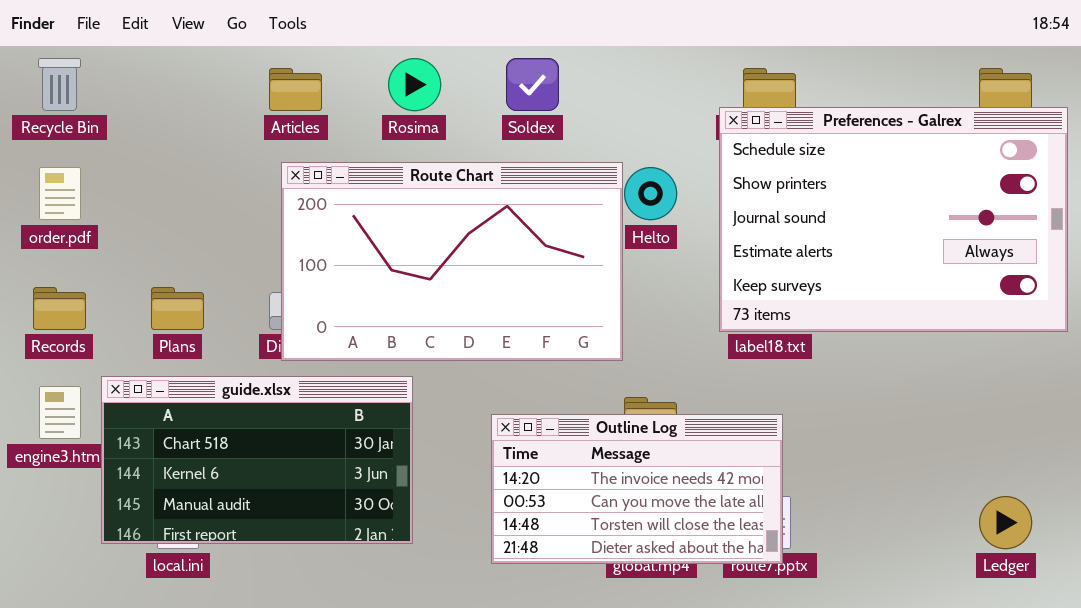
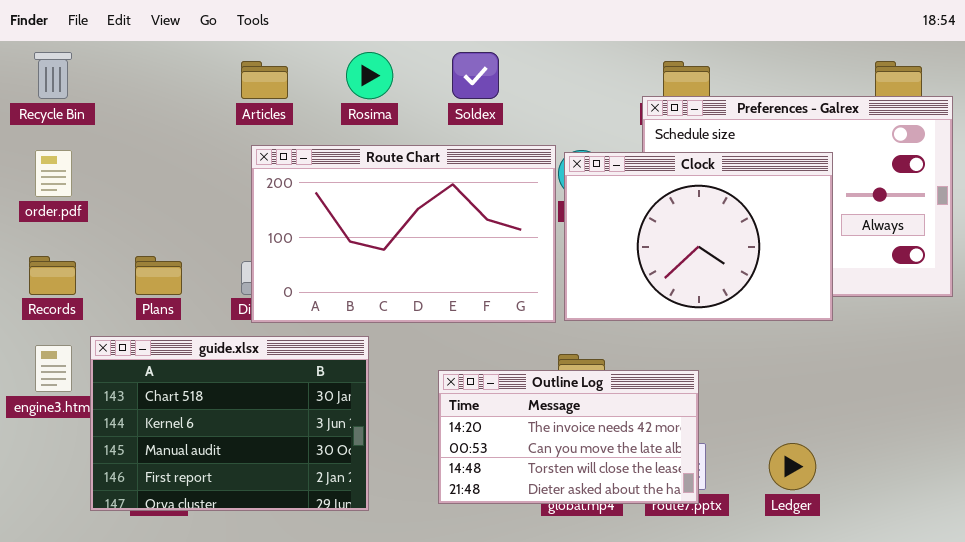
Clock: none -> [564,152,833,321], opened
guide.xlsx: [101,376,413,544] -> [90,336,369,511], resized
Ledger: [979,496,1032,549] -> [769,443,816,490], moved

